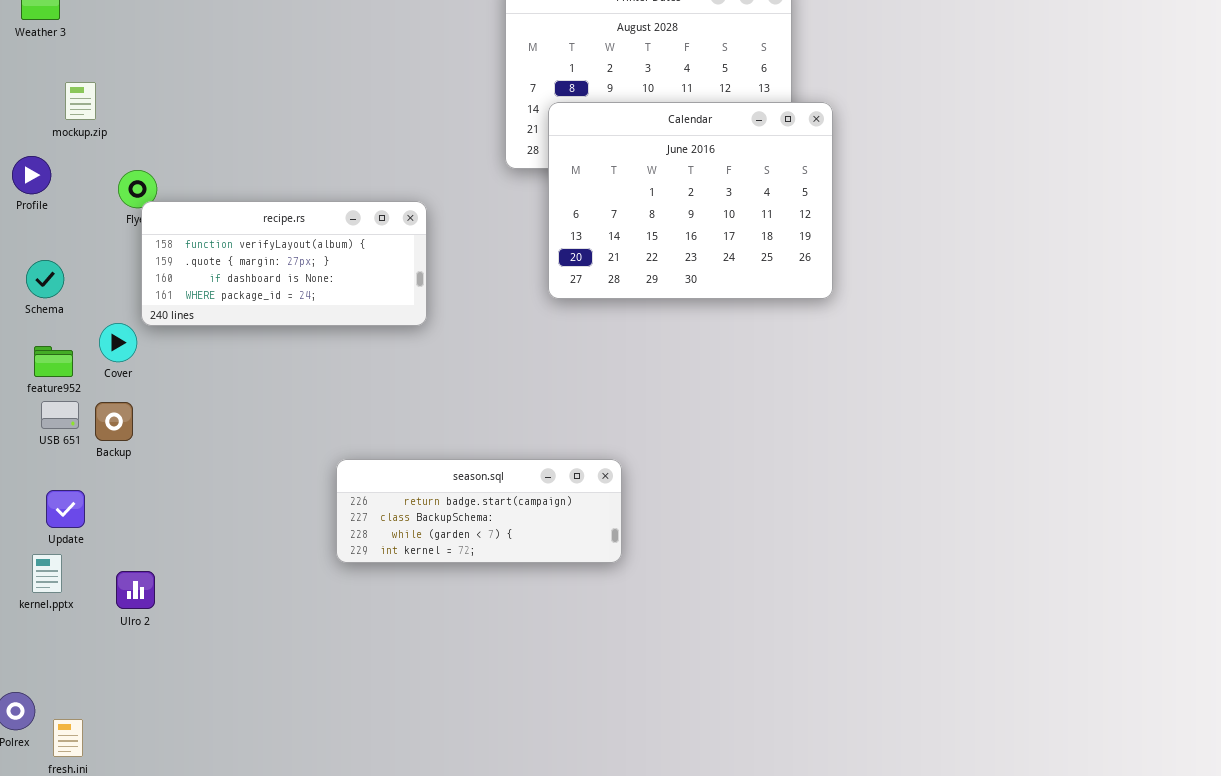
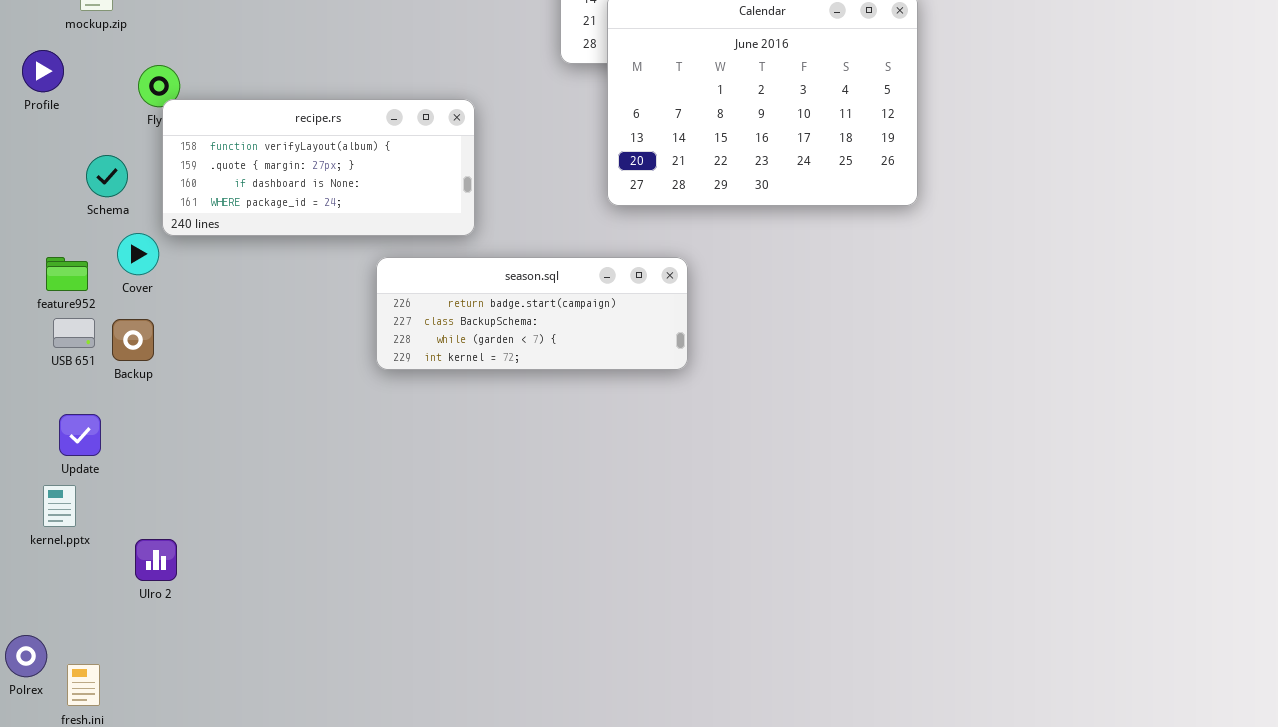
Schema: [26,260,64,298] -> [86,155,128,197], moved
season.sql: [336,459,622,563] -> [376,257,688,370], moved
Ulro 2: [116,571,155,609] -> [135,539,177,581], moved

